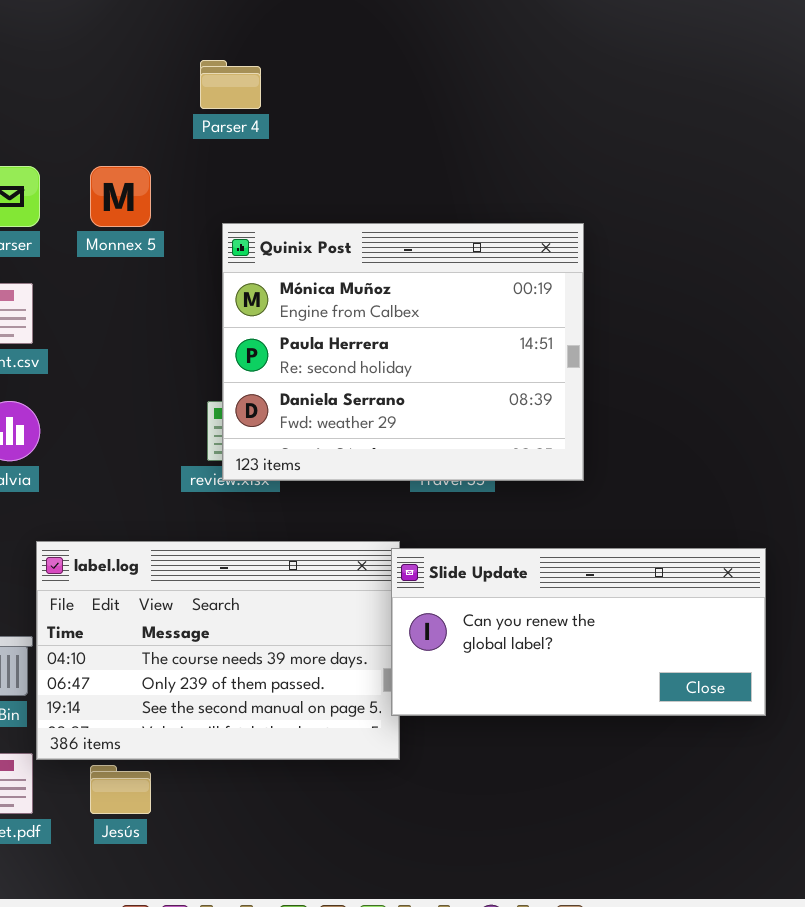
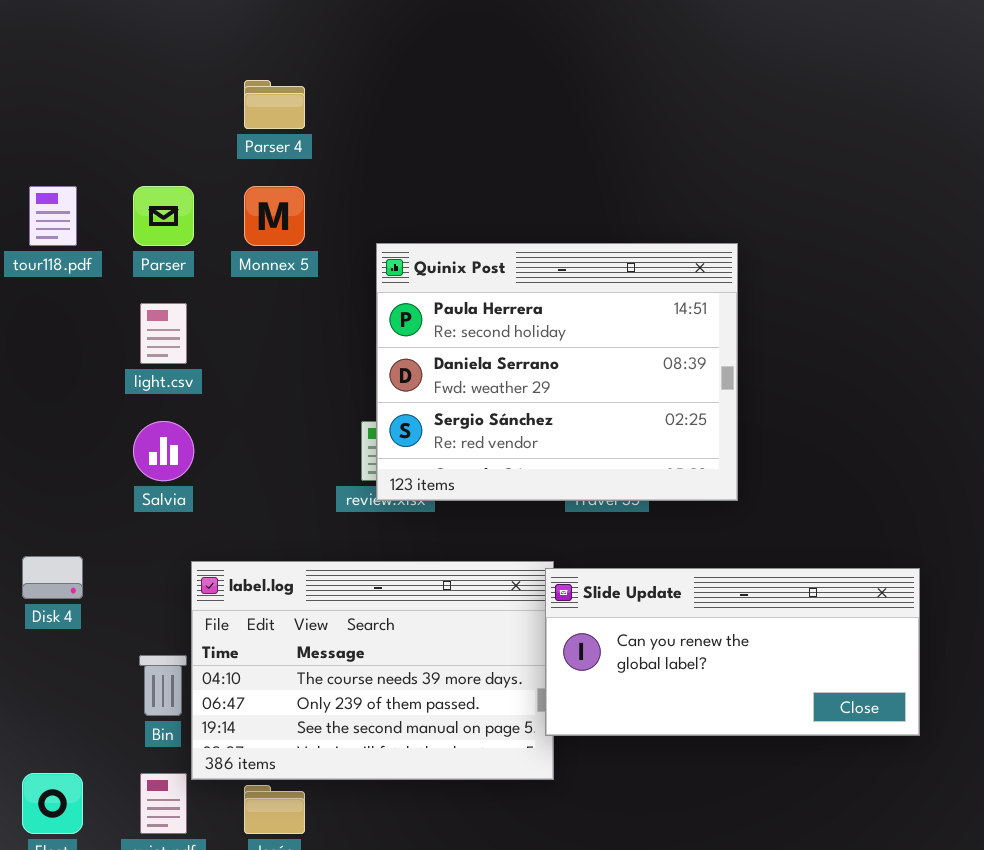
Parser 4: [200,60,261,109] -> [244,80,305,129], moved
Quinix Post: [222,223,584,481] -> [376,243,738,501], scrolled down 1 row

